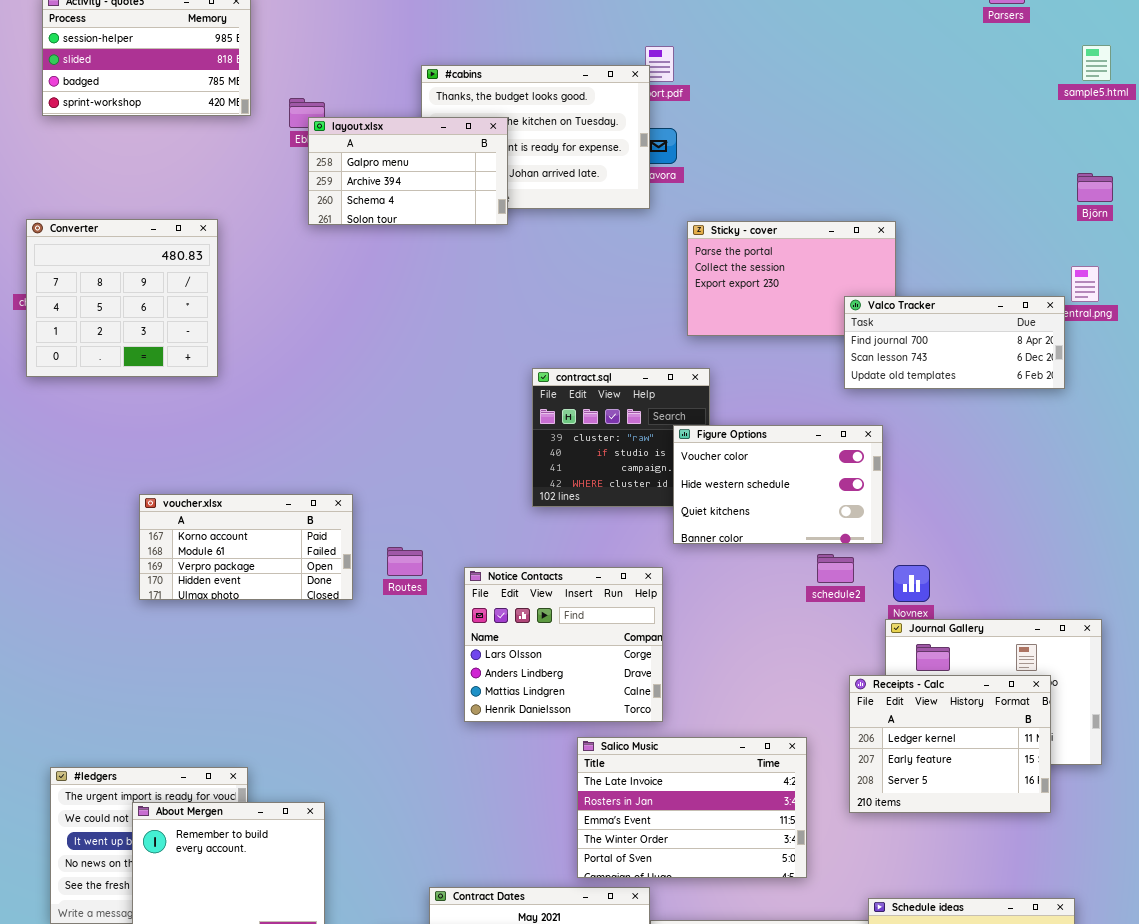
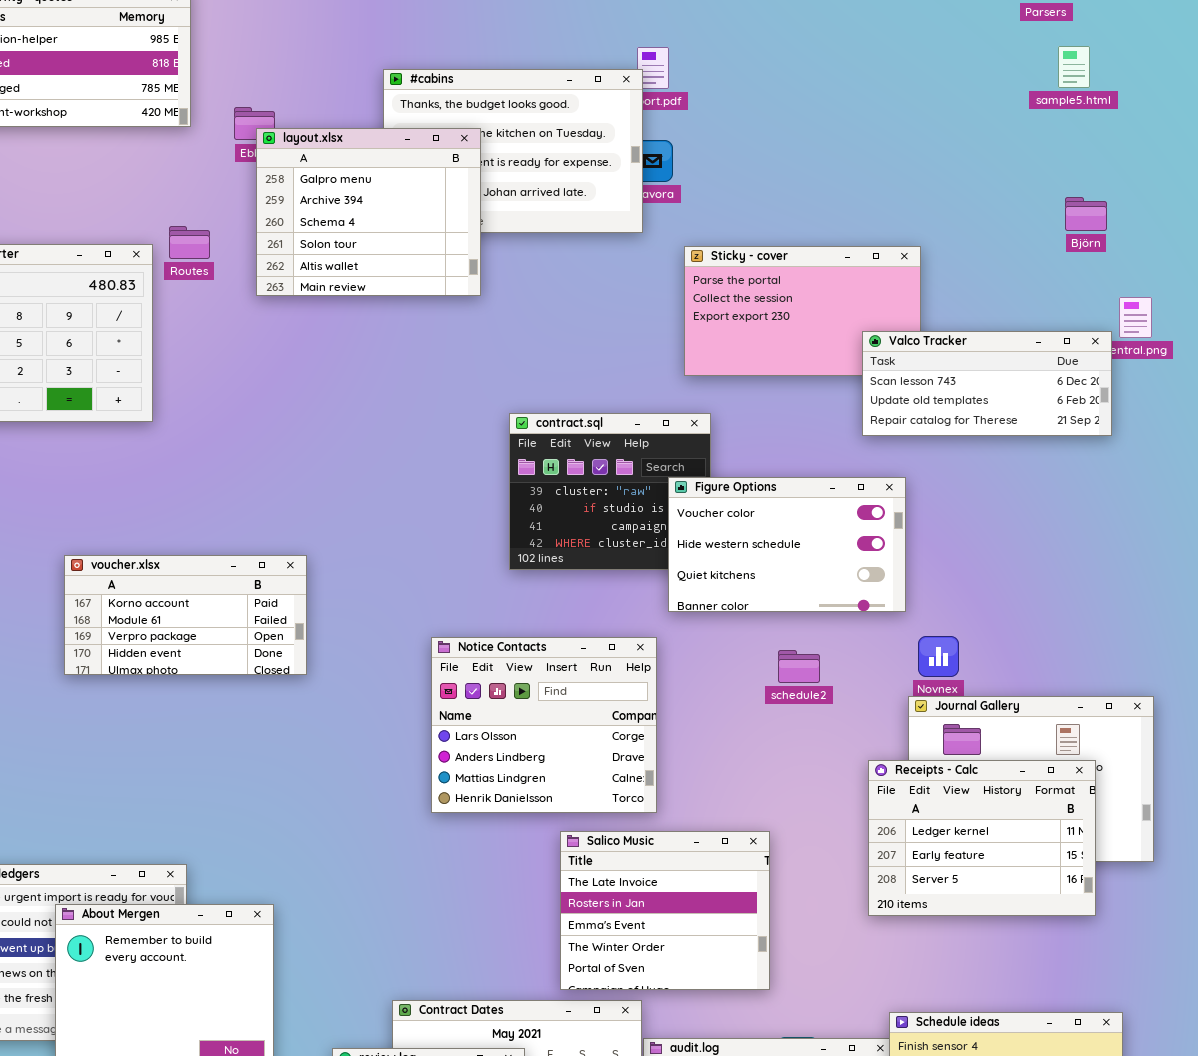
sample5.html: [1082,45,1111,81] -> [1058,46,1090,88], moved
layout.xlsx: [308,117,508,225] -> [256,128,481,296], resized
Björn: [1077,173,1113,202] -> [1065,197,1107,231], moved
Valco Tracker: [844,296,1065,389] -> [862,331,1112,436], scrolled down 1 row
Routes: [387,547,423,576] -> [169,226,210,259], moved
schedule2: [817,554,854,583] -> [778,650,820,683], moved
Salico Music: [577,737,807,878] -> [560,831,770,990], resized

